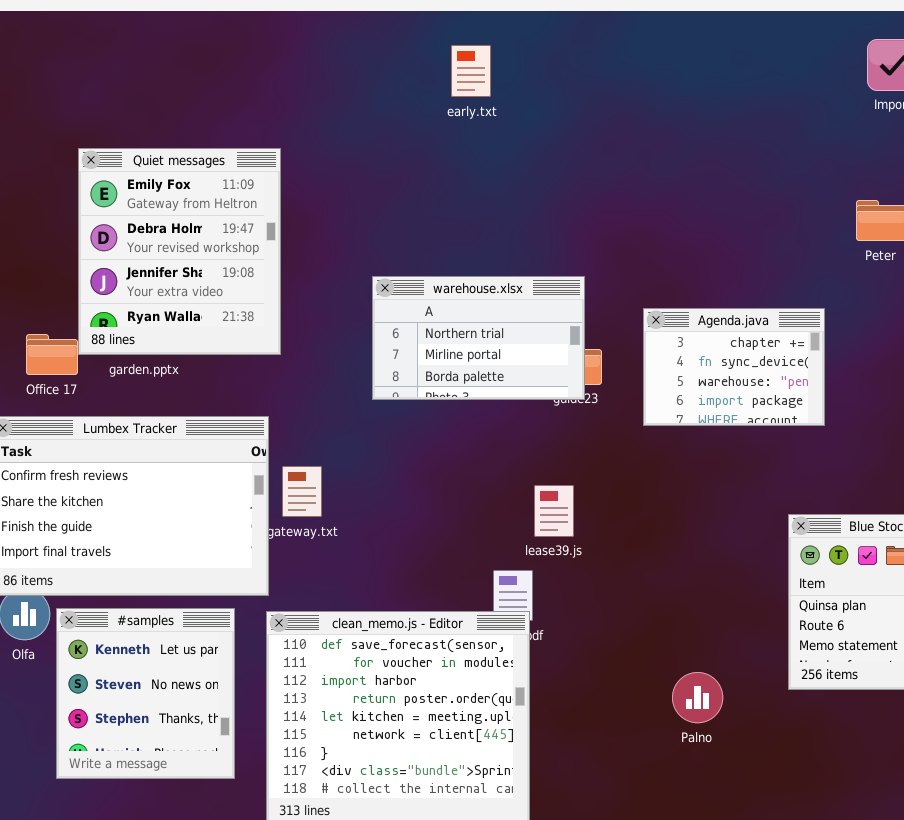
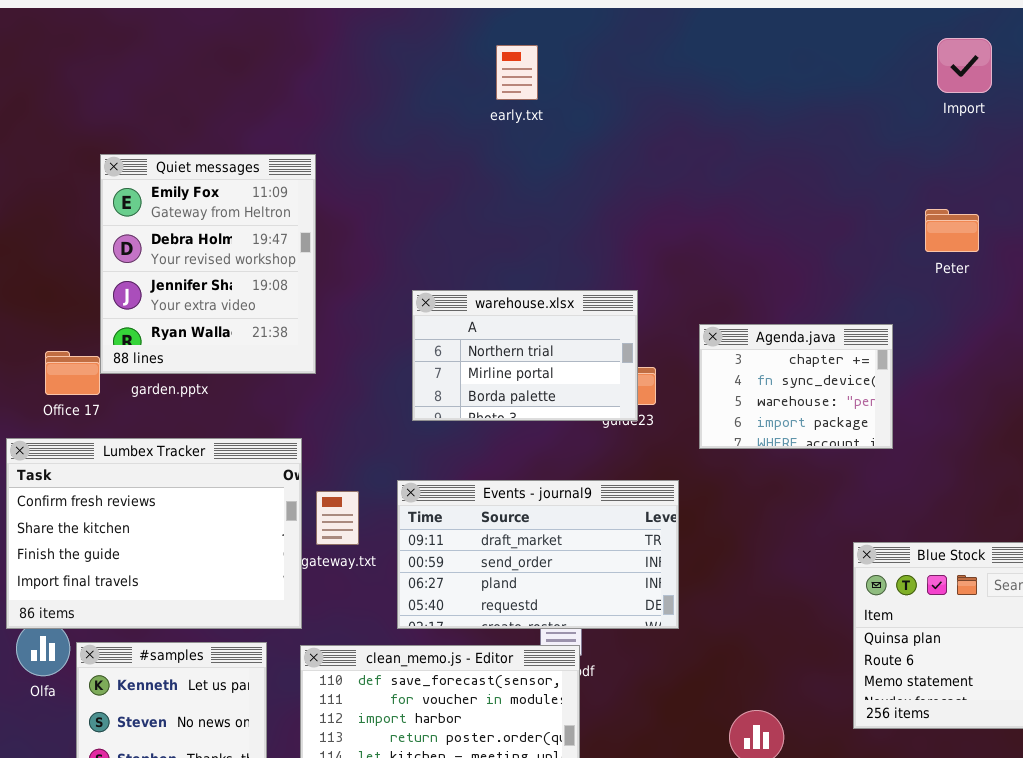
Events - journal9: none -> [397,480,679,629], opened

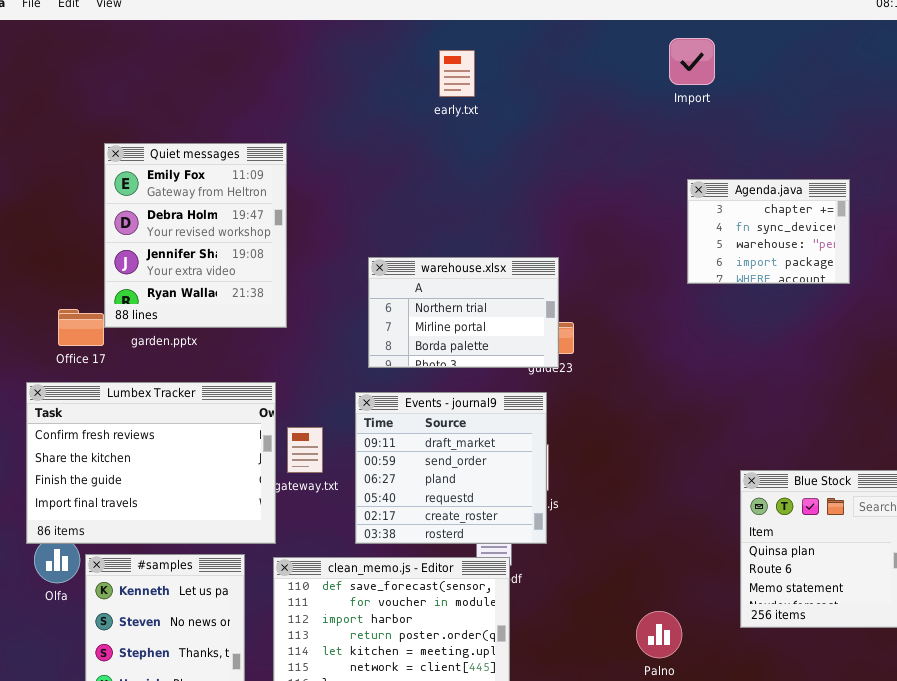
Import: [937,38,992,93] -> [669,38,715,85], moved
Agenda.java: [699,324,893,449] -> [687,179,850,284], moved
Events - journal9: [397,480,679,629] -> [355,392,547,544], resized

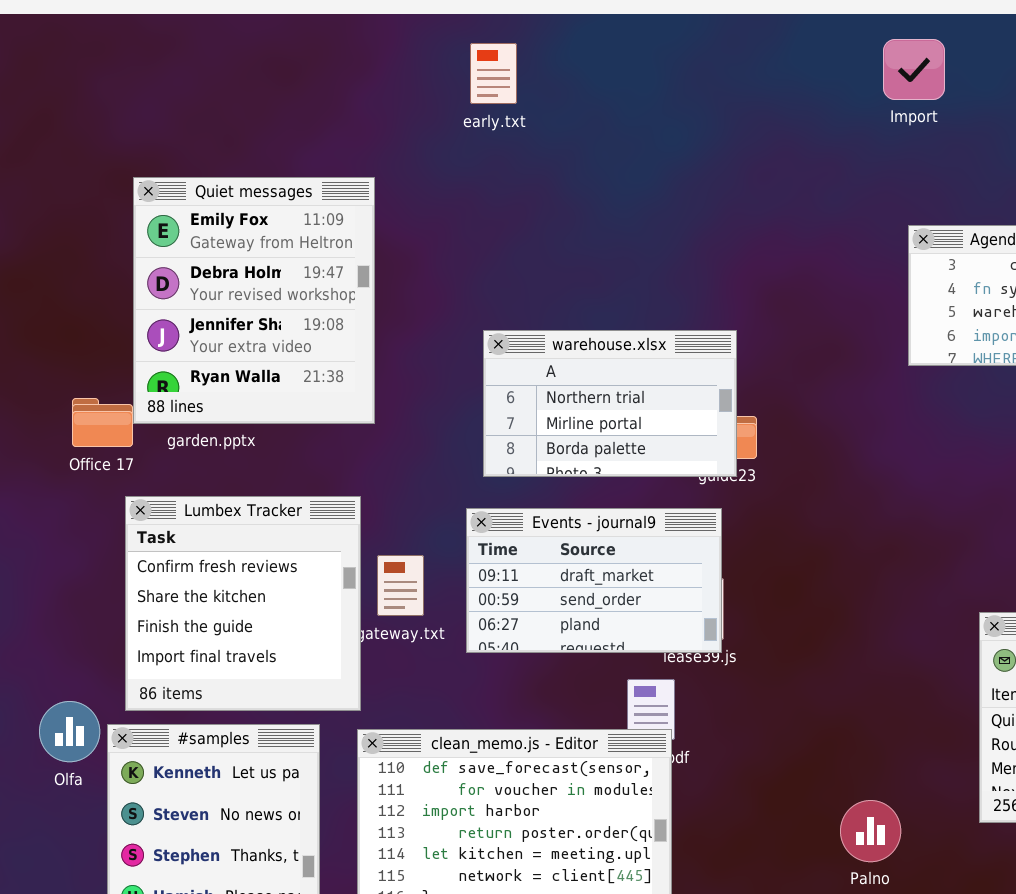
early.txt: [439,50,475,97] -> [470,43,517,104], moved
Lumbex Tracker: [26,382,276,544] -> [125,496,361,711], resized
Events - journal9: [355,392,547,544] -> [466,508,722,653], resized

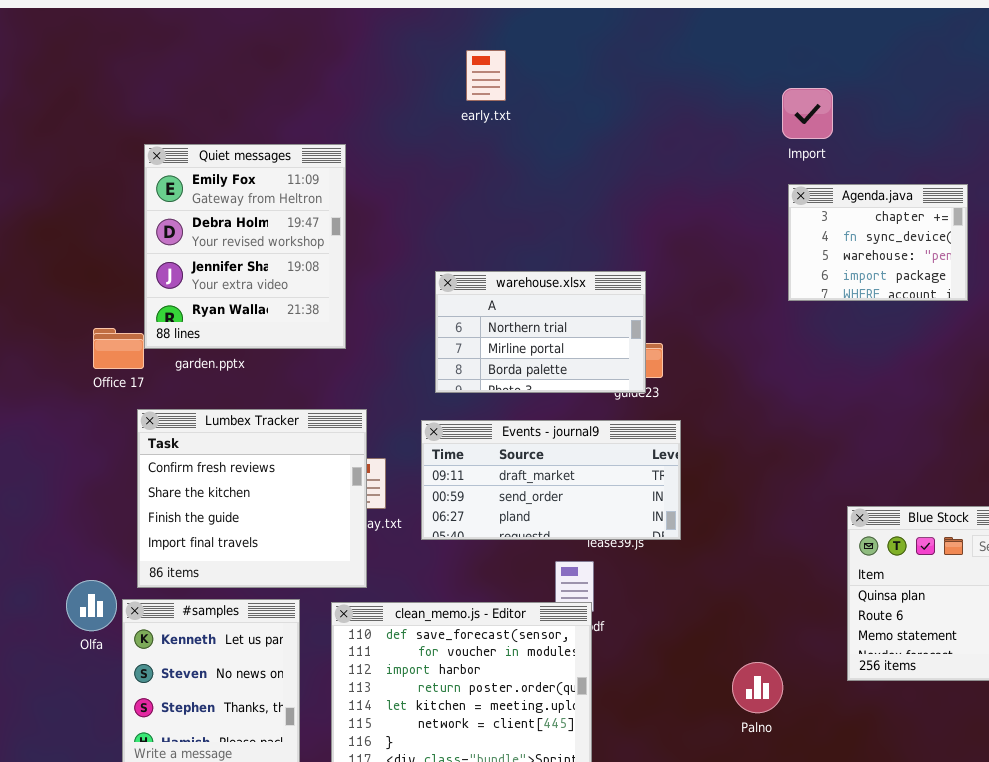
Import: [883,39,945,100] -> [782,88,833,139], moved
early.txt: [470,43,517,104] -> [466,50,506,101], moved
Lumbex Tracker: [125,496,361,711] -> [137,409,367,588], resized
Events - journal9: [466,508,722,653] -> [421,420,681,540], resized

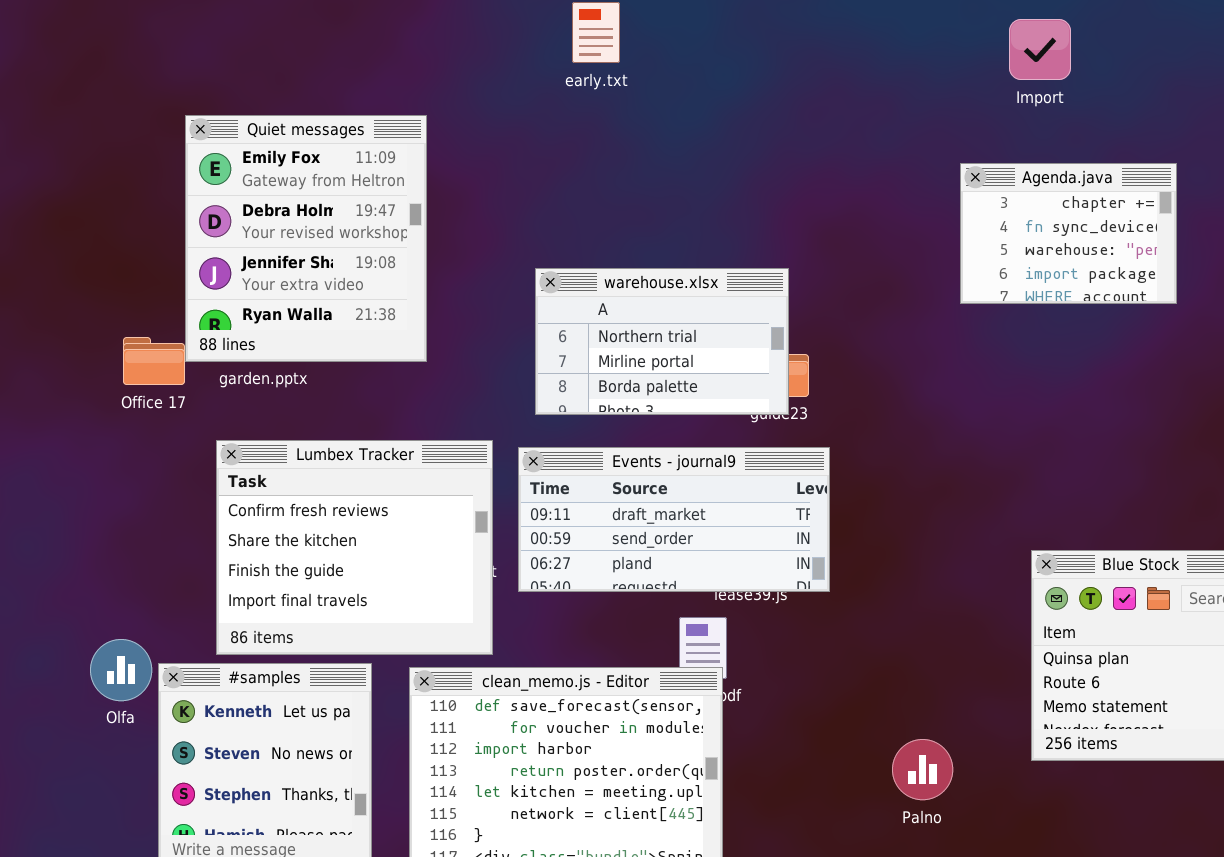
Import: [782,88,833,139] -> [1009,19,1071,80], moved
Lumbex Tracker: [137,409,367,588] -> [216,440,493,655], moved

